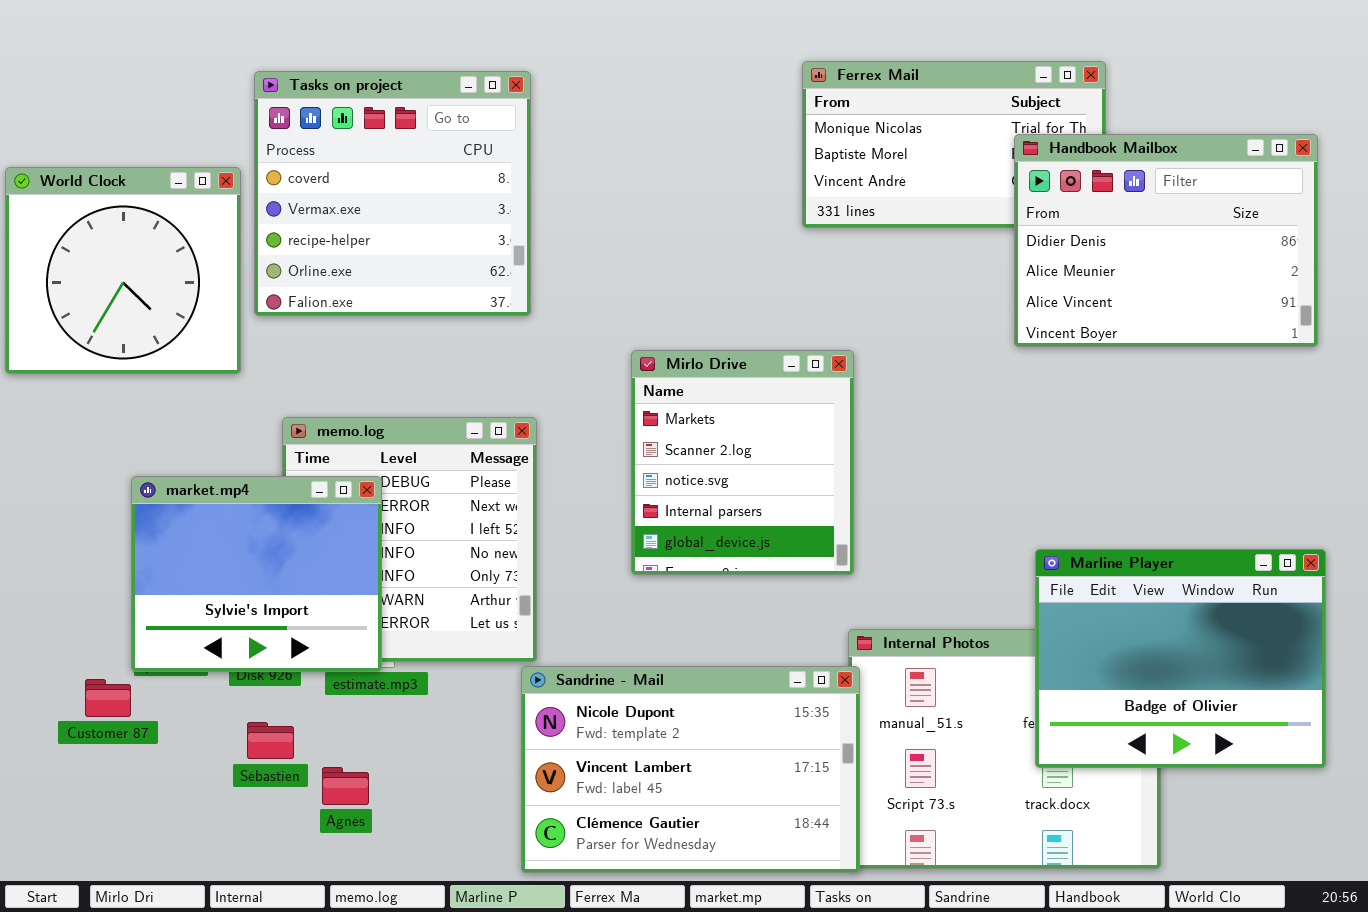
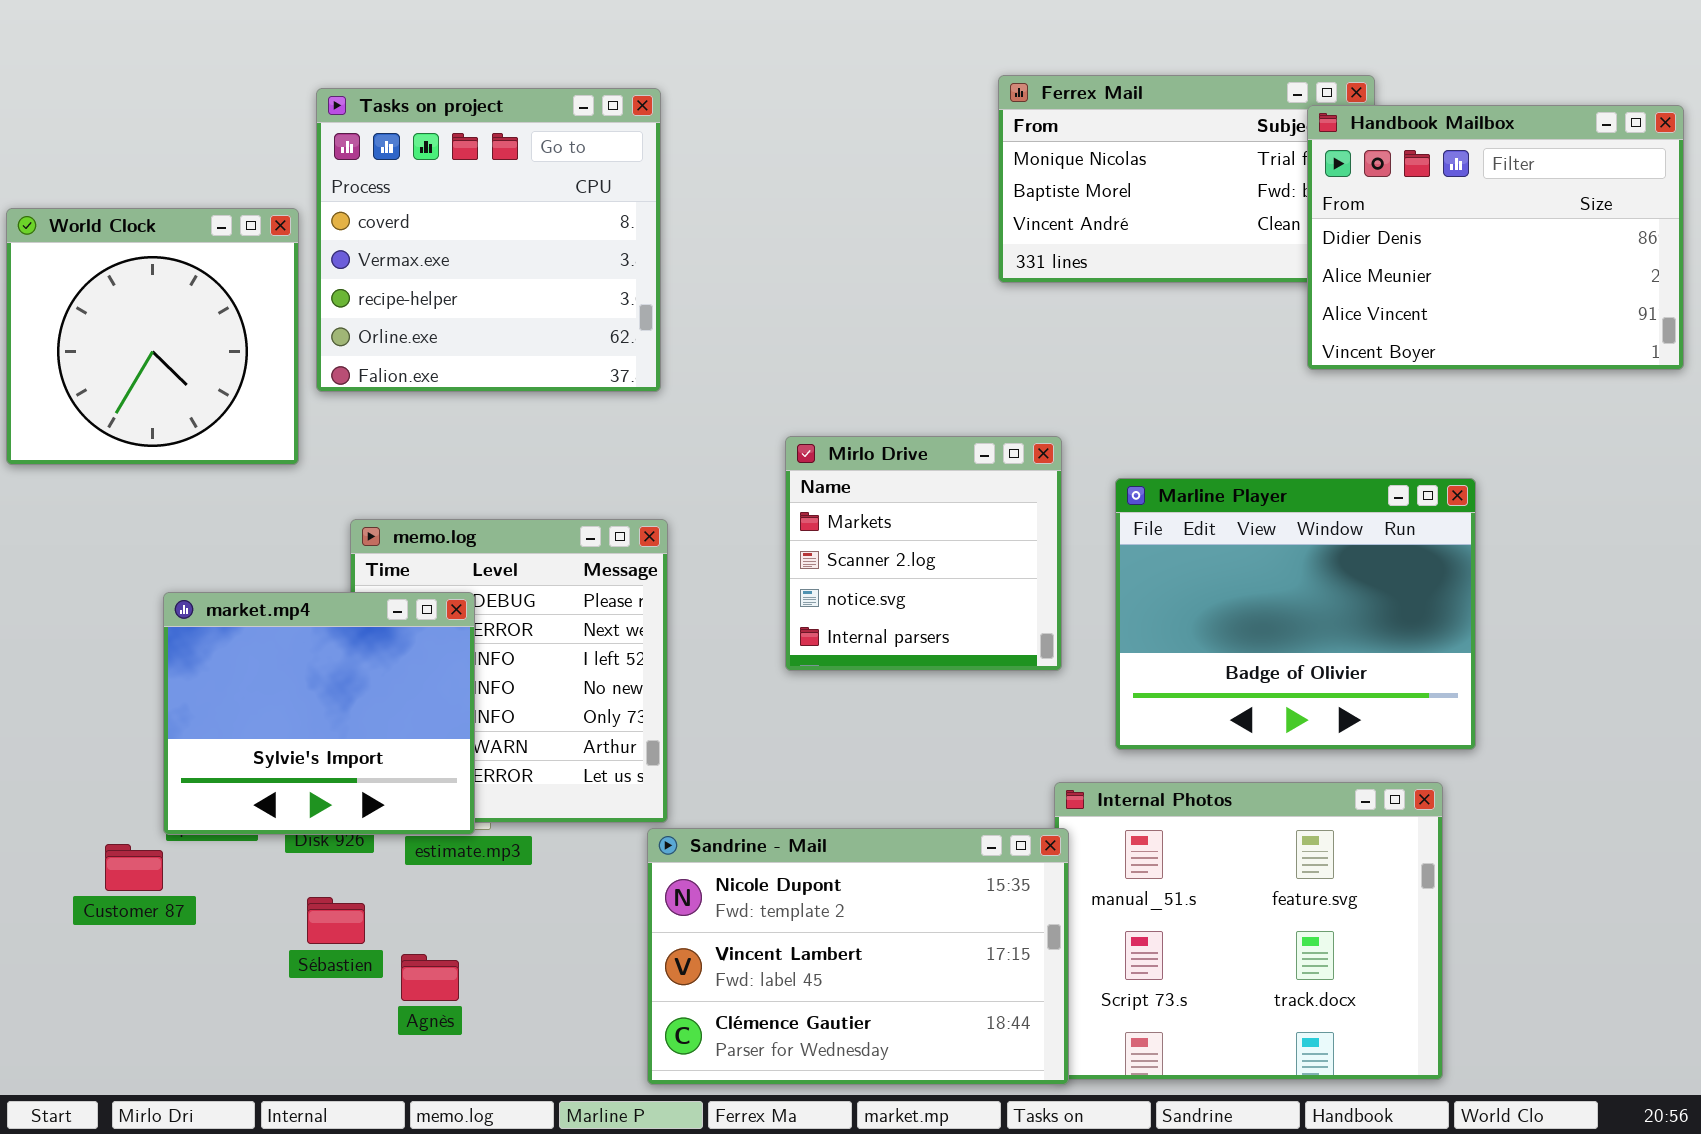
Handbook Mailbox: [1014,134,1318,347] -> [1307,105,1684,370], moved
Mirlo Drive: [631,350,854,575] -> [785,436,1062,671], resized
Marline Player: [1035,549,1326,768] -> [1115,478,1476,750], moved

